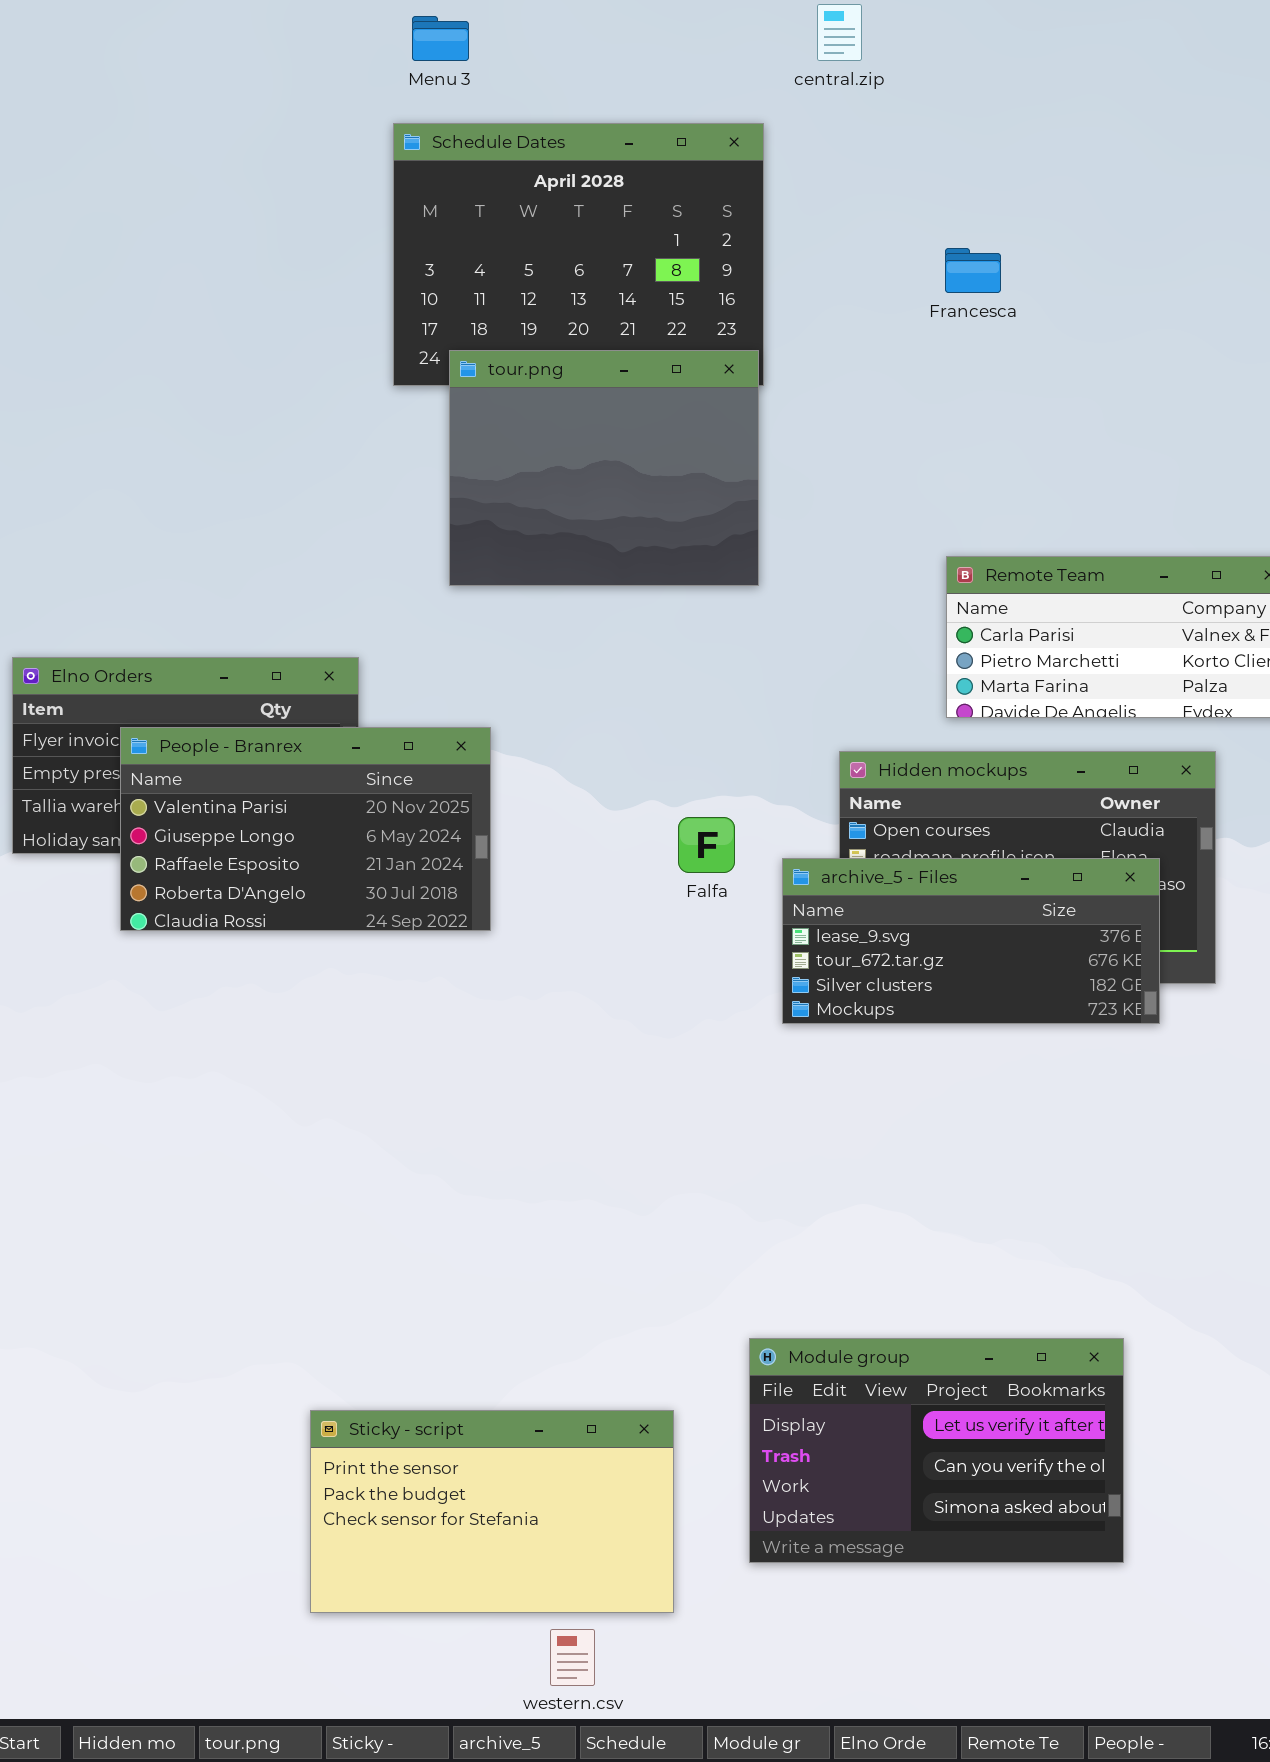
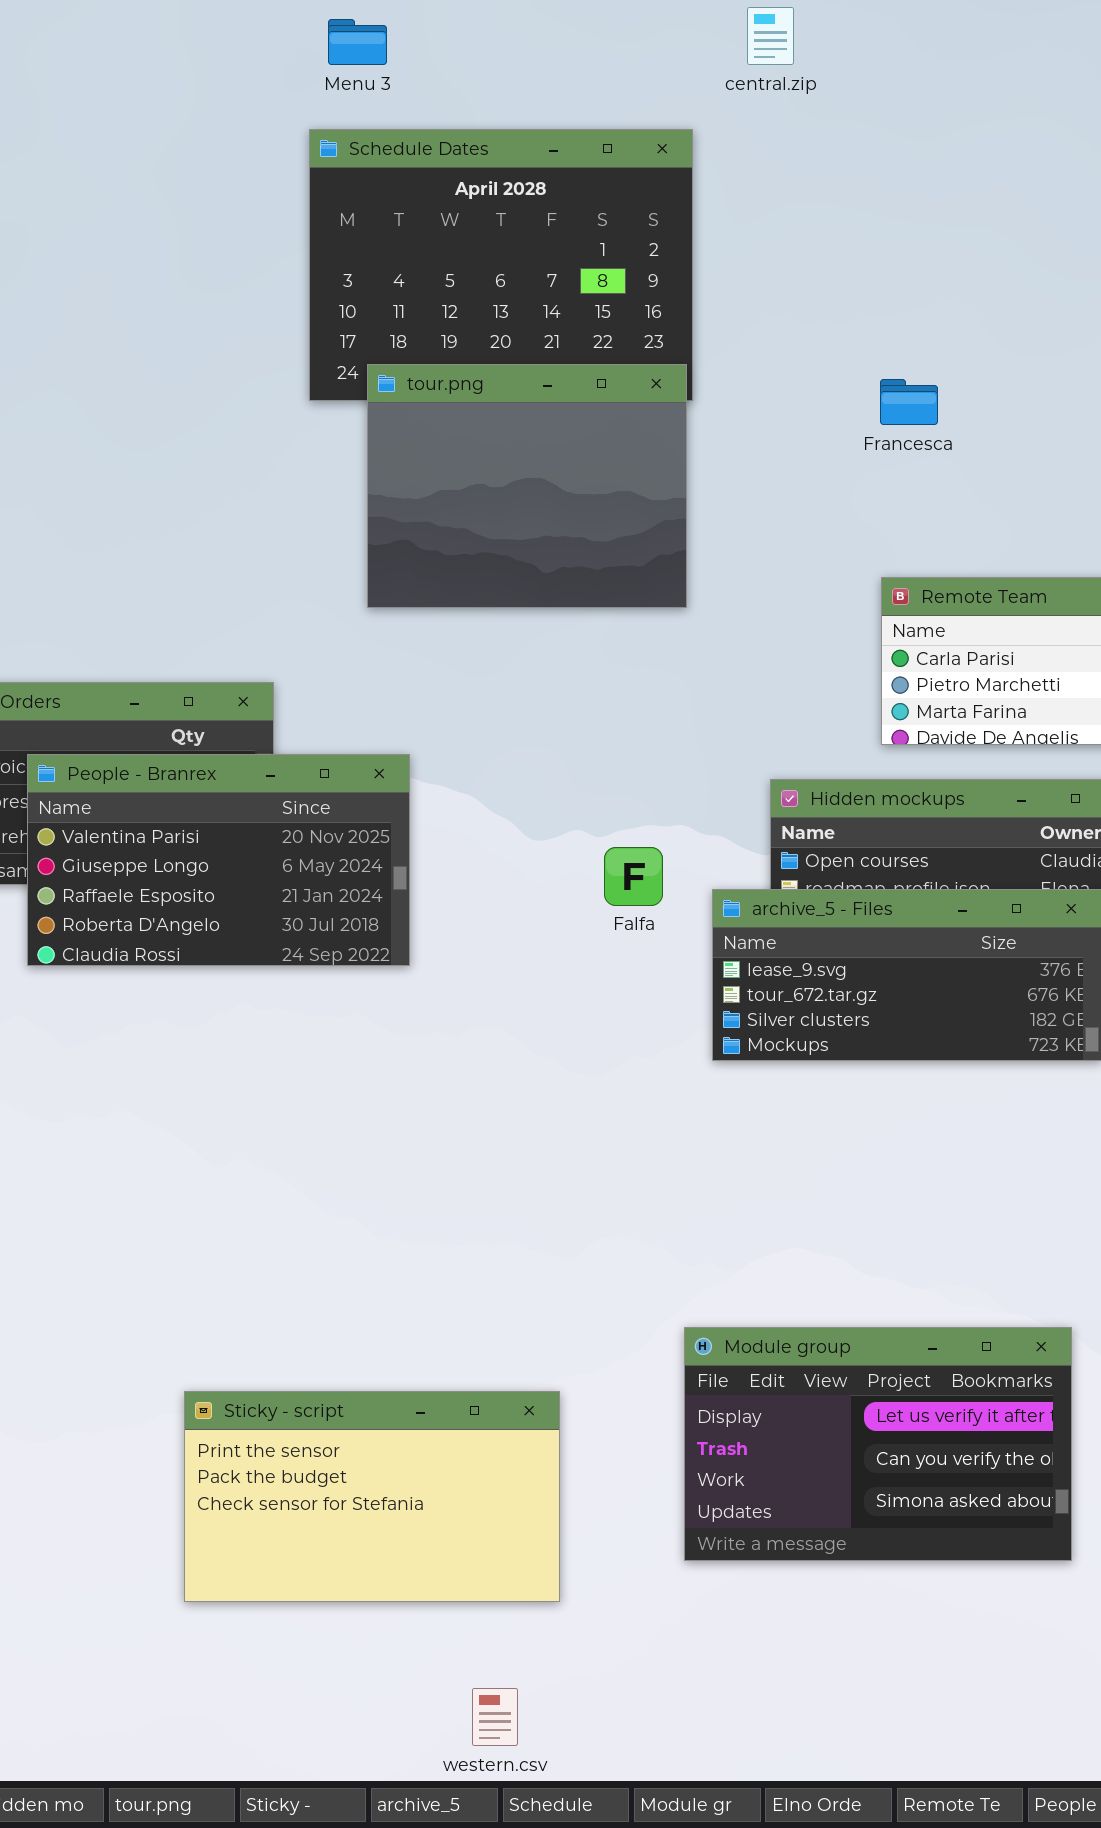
Francesca: [945,248,1001,293] -> [880,379,938,425], moved
Module group: [749,1338,1124,1563] -> [684,1327,1072,1561], moved
Sticky - script: [310,1410,674,1613] -> [184,1391,560,1602], moved

